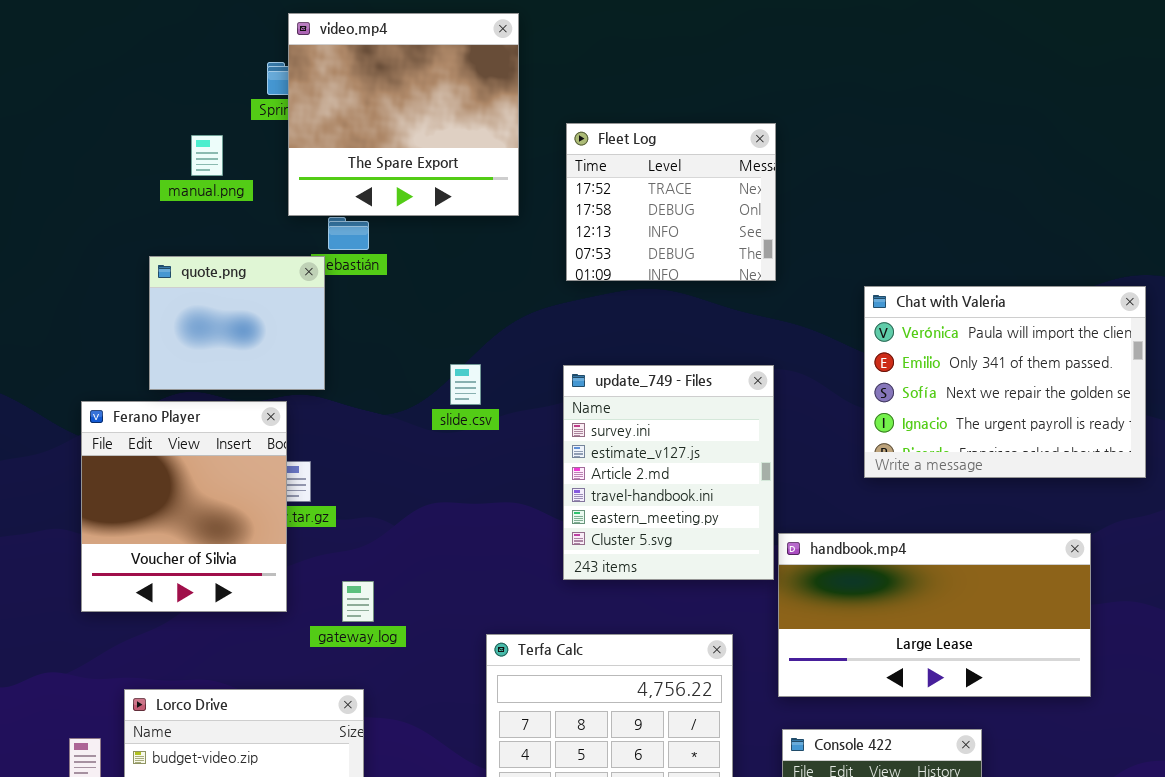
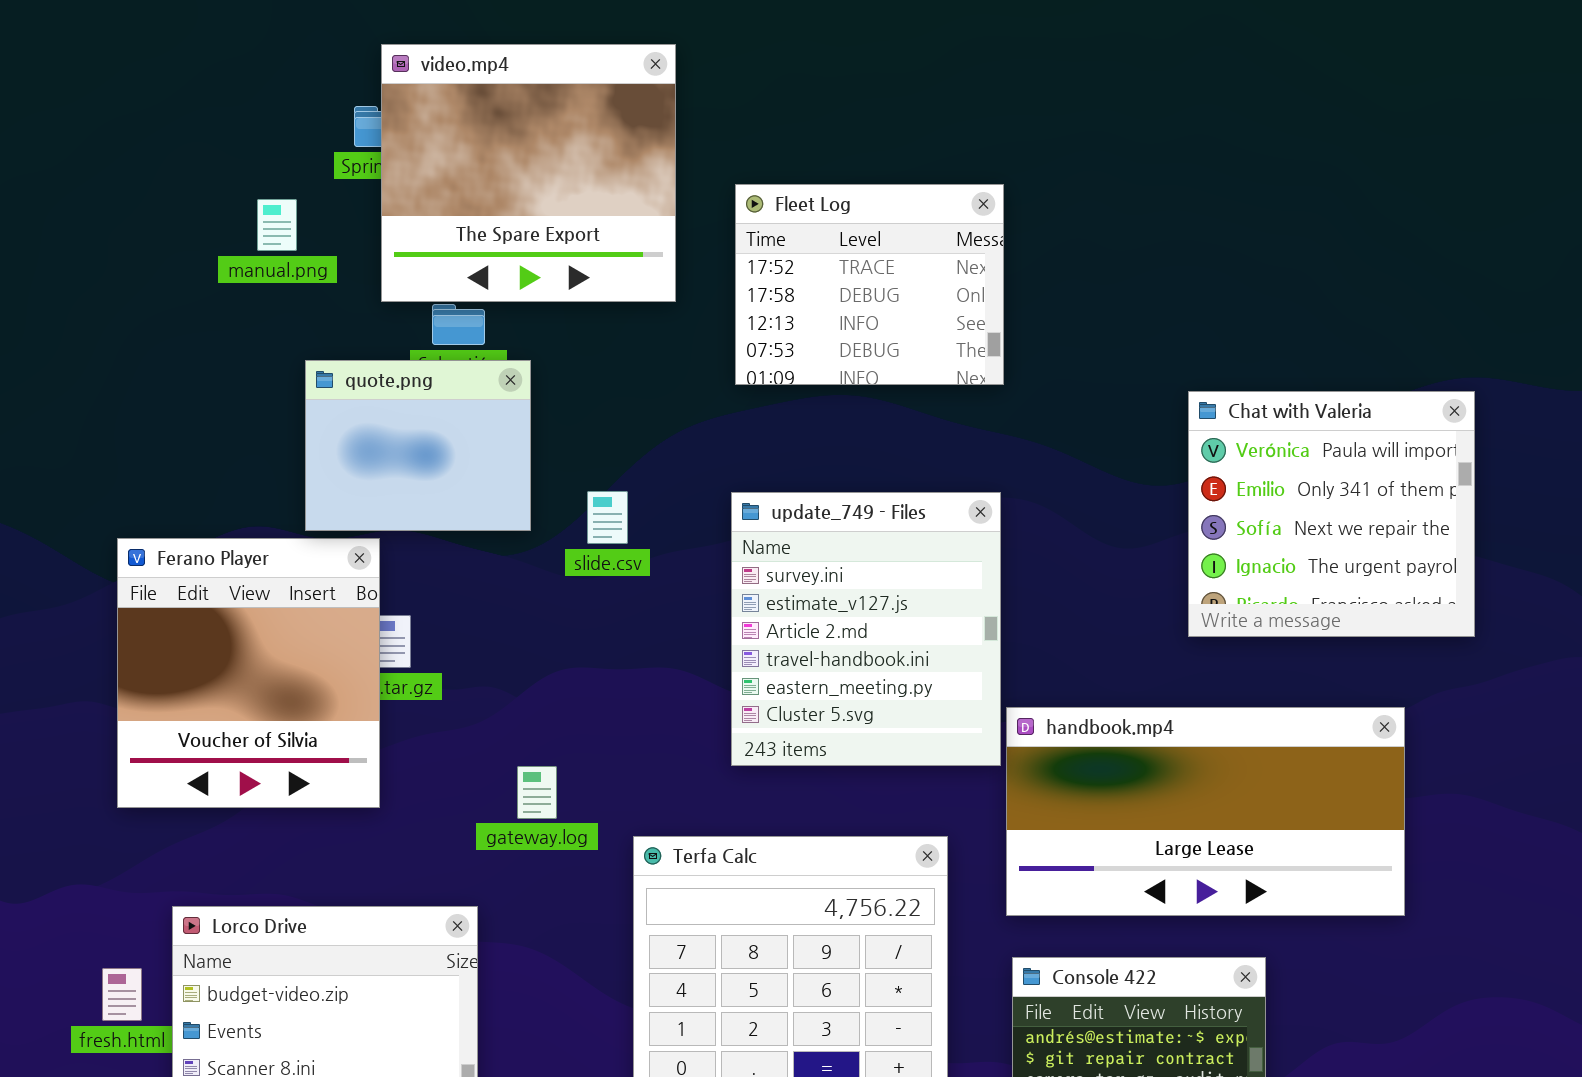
quote.png: [149,256,325,390] -> [305,360,531,531], moved
Chat with Valeria: [864,286,1146,478] -> [1188,391,1475,637], resized
gateway.log: [342,581,374,622] -> [517,766,557,819], moved

